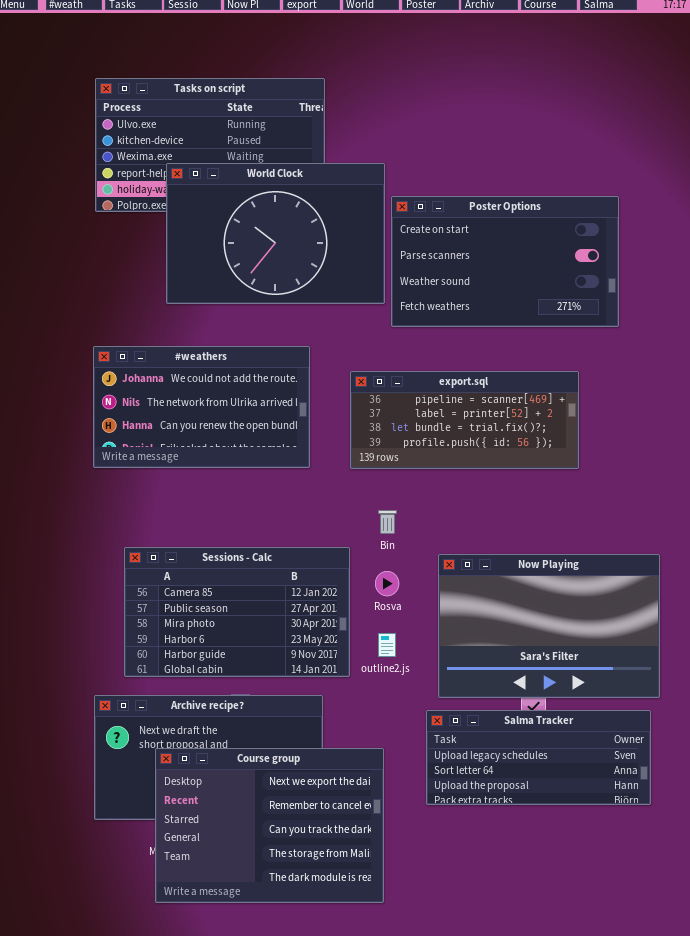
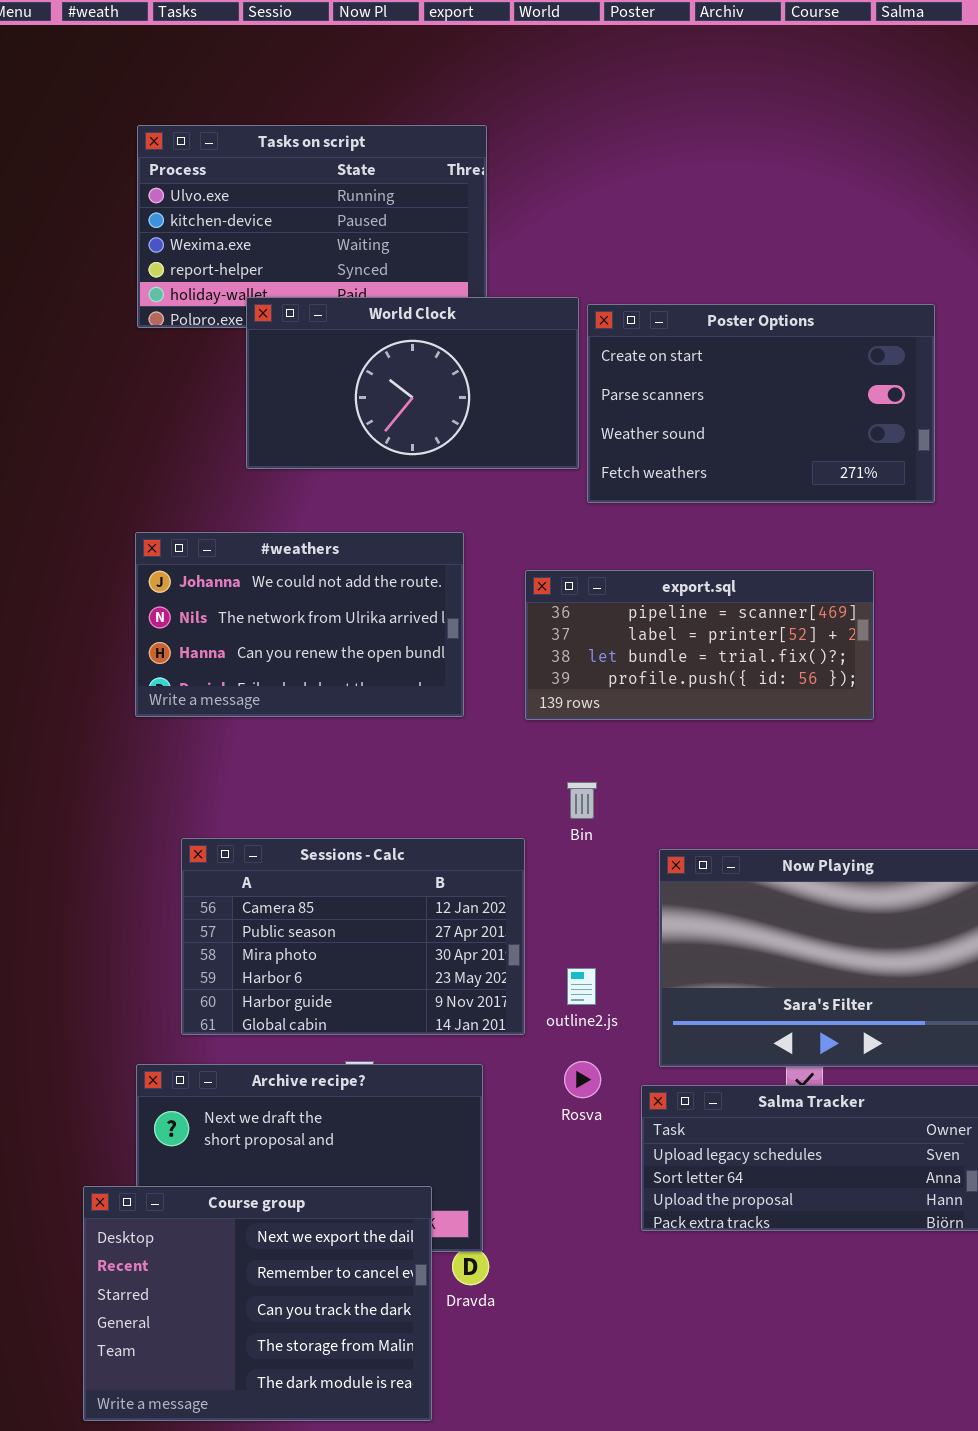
World Clock: [166,163,385,304] -> [246,297,579,469], resized
Rosva: [375,571,399,596] -> [564,1061,601,1098], moved
Course group: [155,748,384,903] -> [83,1186,432,1421], moved

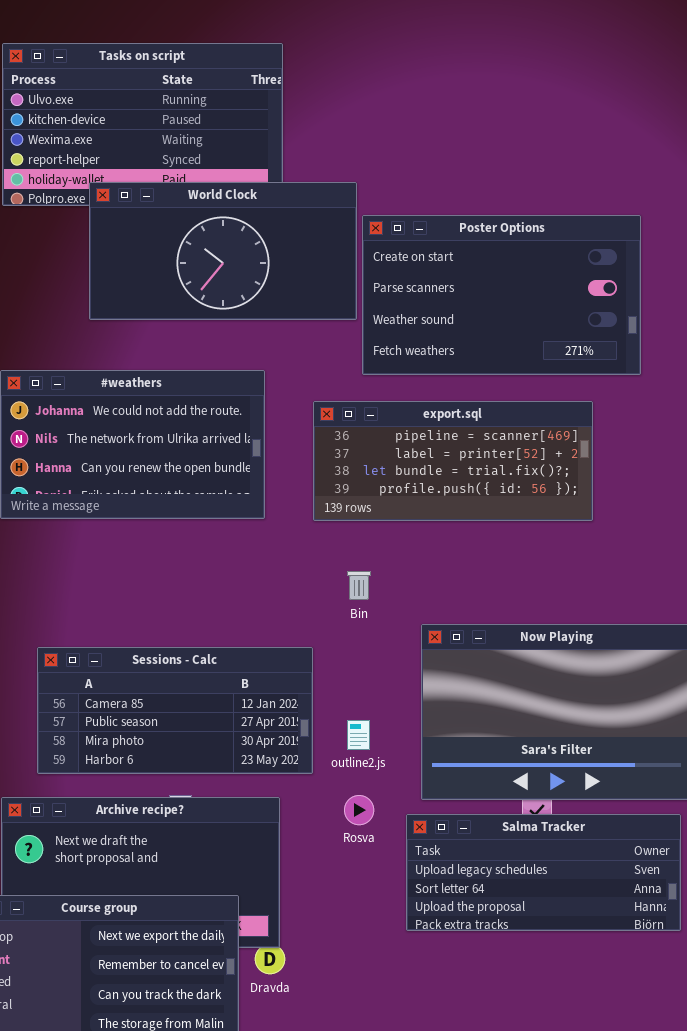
Poster Options: [587,304,935,503] -> [362,215,641,375], moved
Sessions - Calc: [181,838,525,1035] -> [37,647,313,774], resized

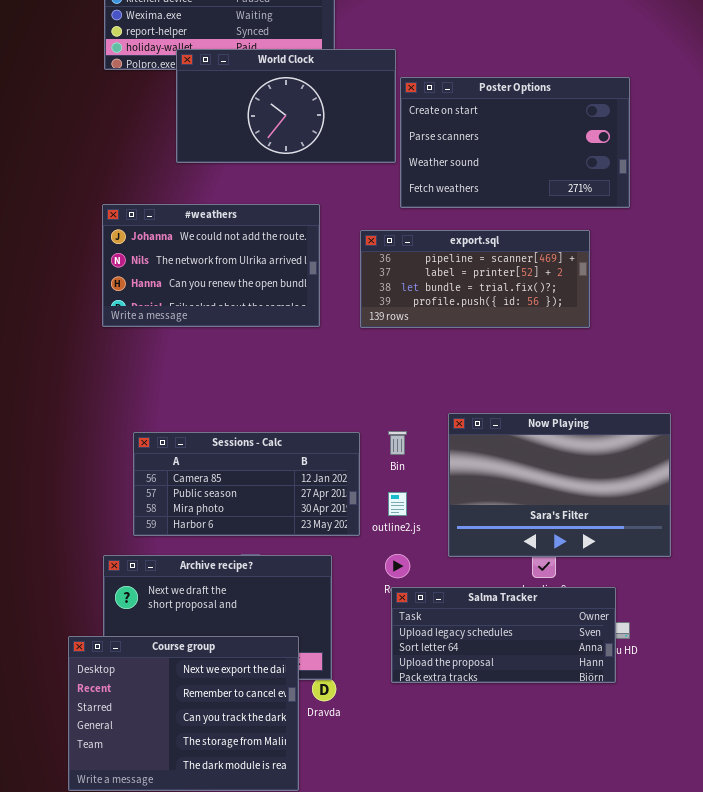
Bin: [347,571,371,600] -> [388,431,407,455], moved
Salma Tracker: [406,814,681,931] -> [391,587,616,683], moved

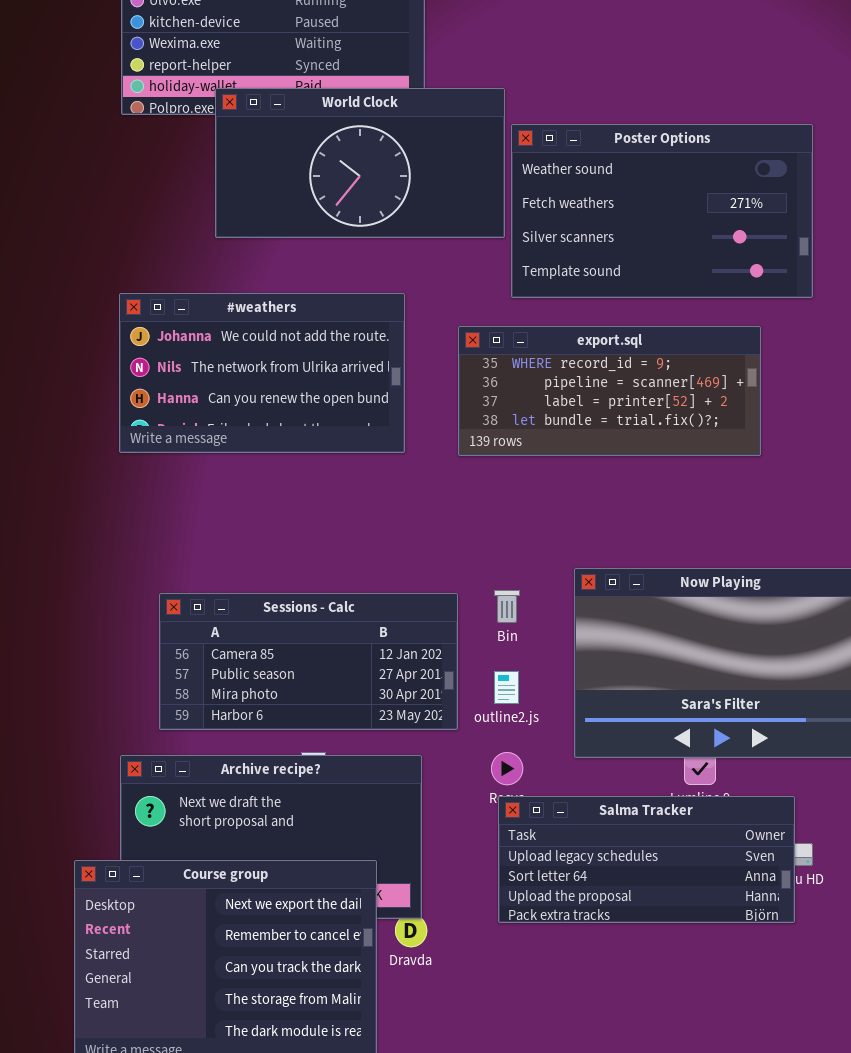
Poster Options: [400,77,630,208] -> [511,124,813,298], scrolled down 2 rows
export.sql: [360,230,590,328] -> [458,326,761,456], scrolled up 1 row

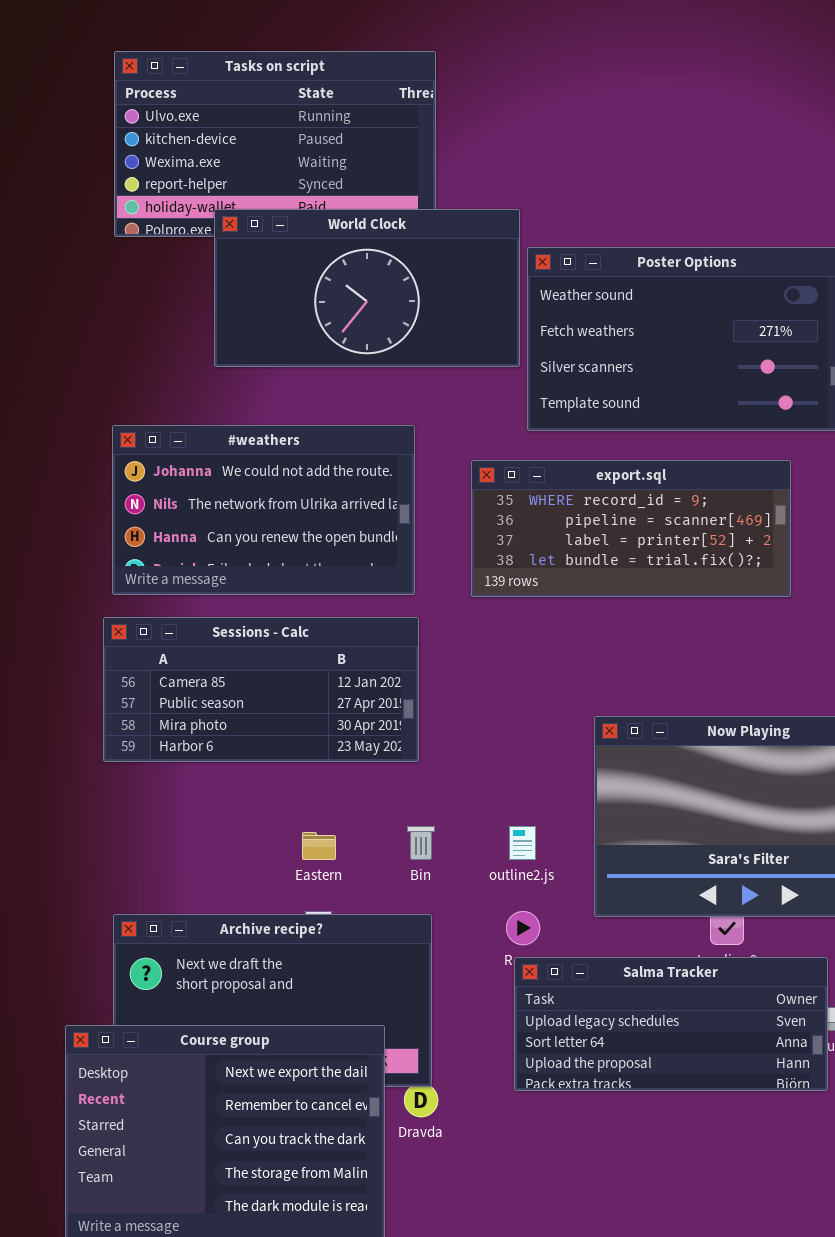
Bin: [494,590,520,623] -> [407,826,435,860], moved
Sessions - Calc: [159,593,458,730] -> [103,617,419,762], moved

